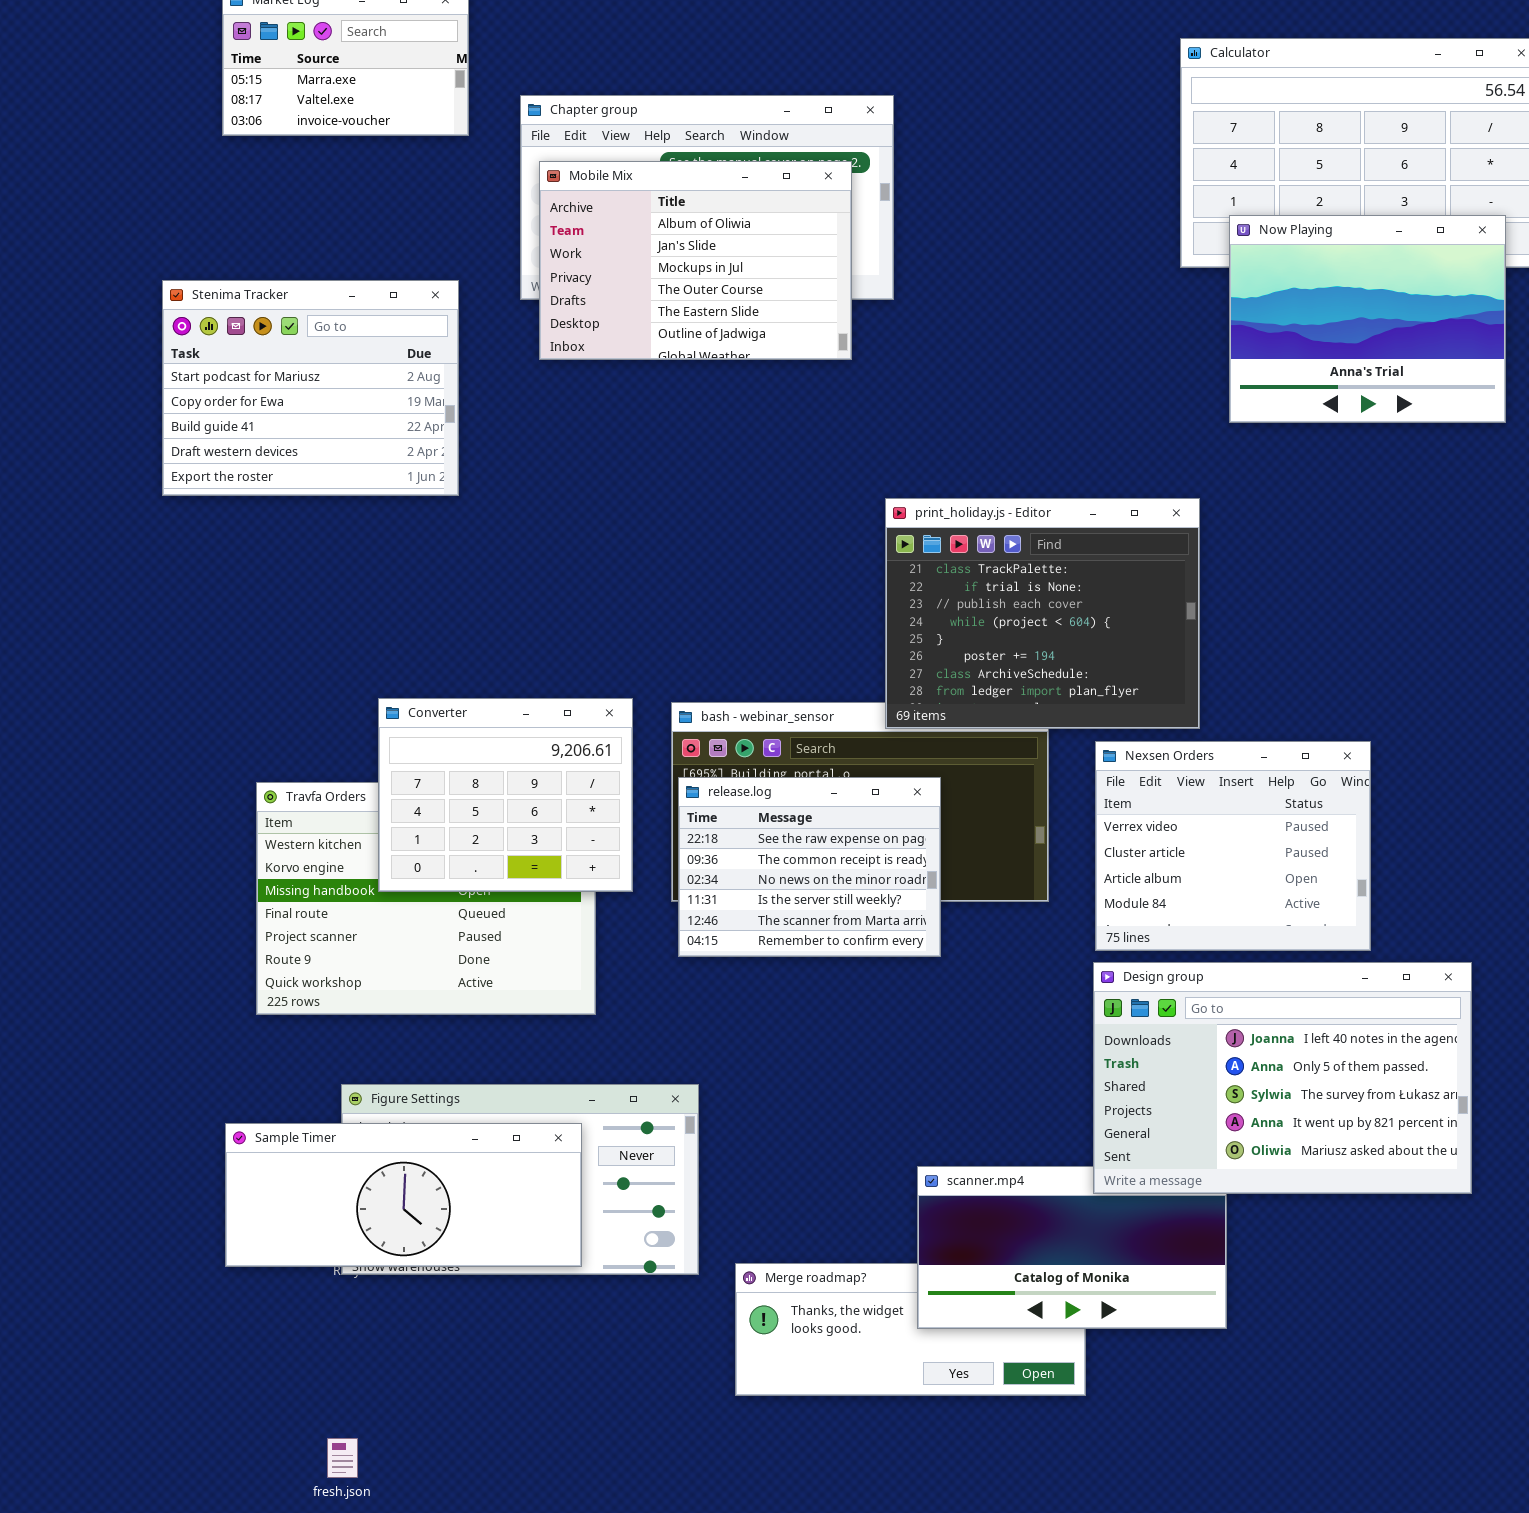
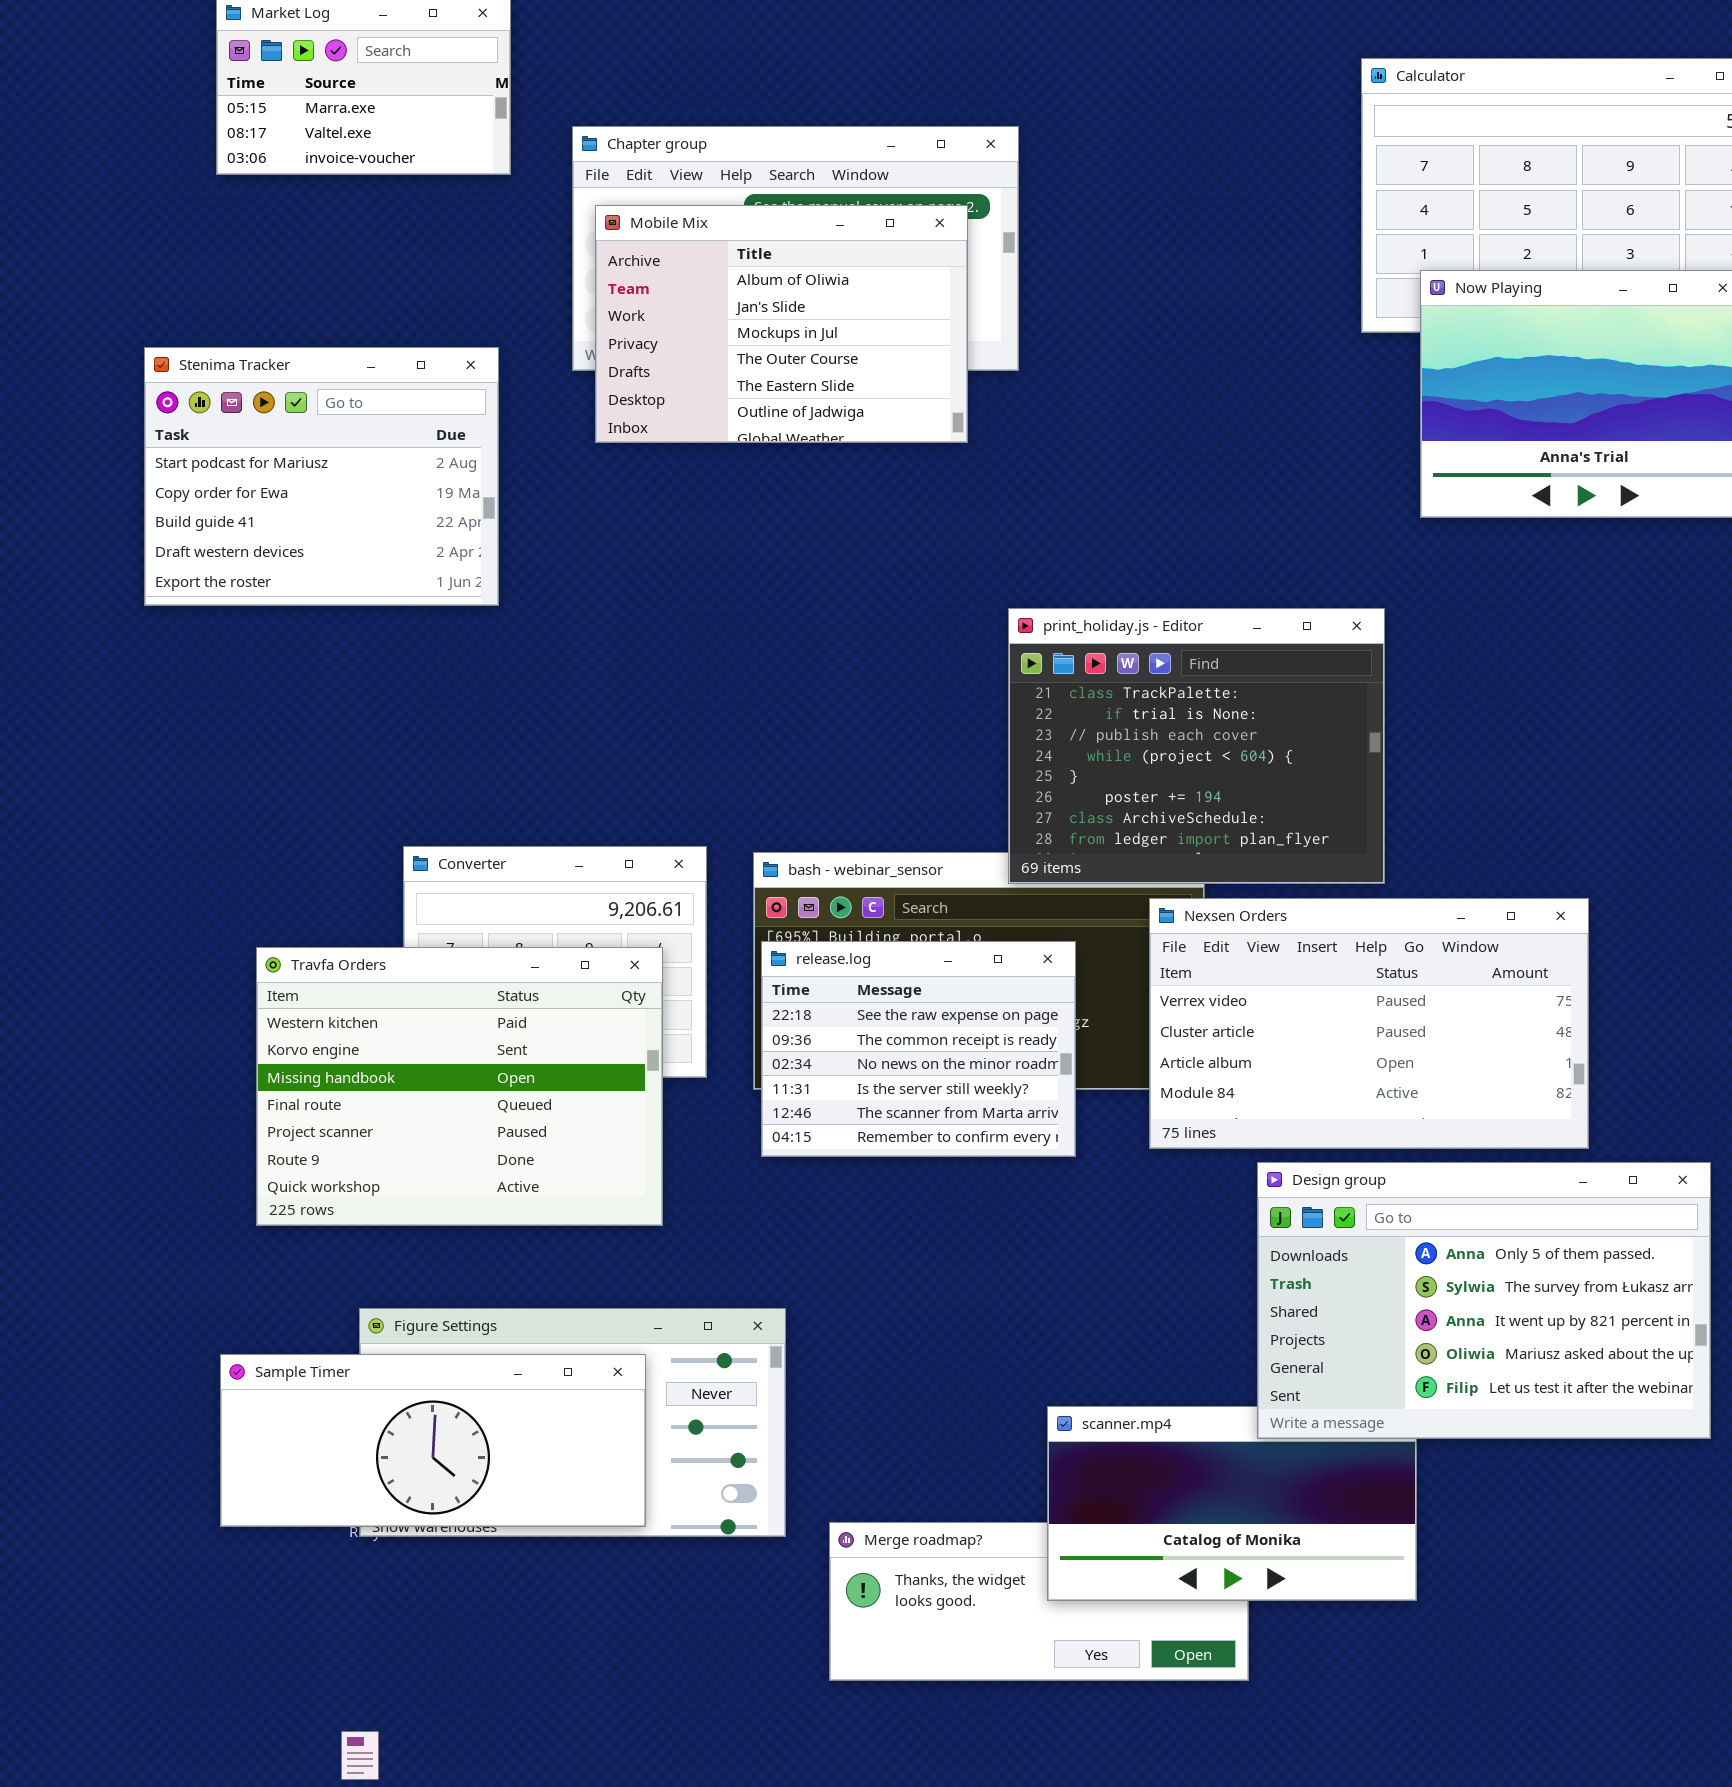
Nexsen Orders: [1095,741,1371,951] -> [1149,898,1589,1149], resized
Travfa Orders: [256,782,596,1015] -> [256,947,663,1226], raised
Design group: [1093,962,1472,1194] -> [1257,1162,1711,1439], scrolled down 1 row

